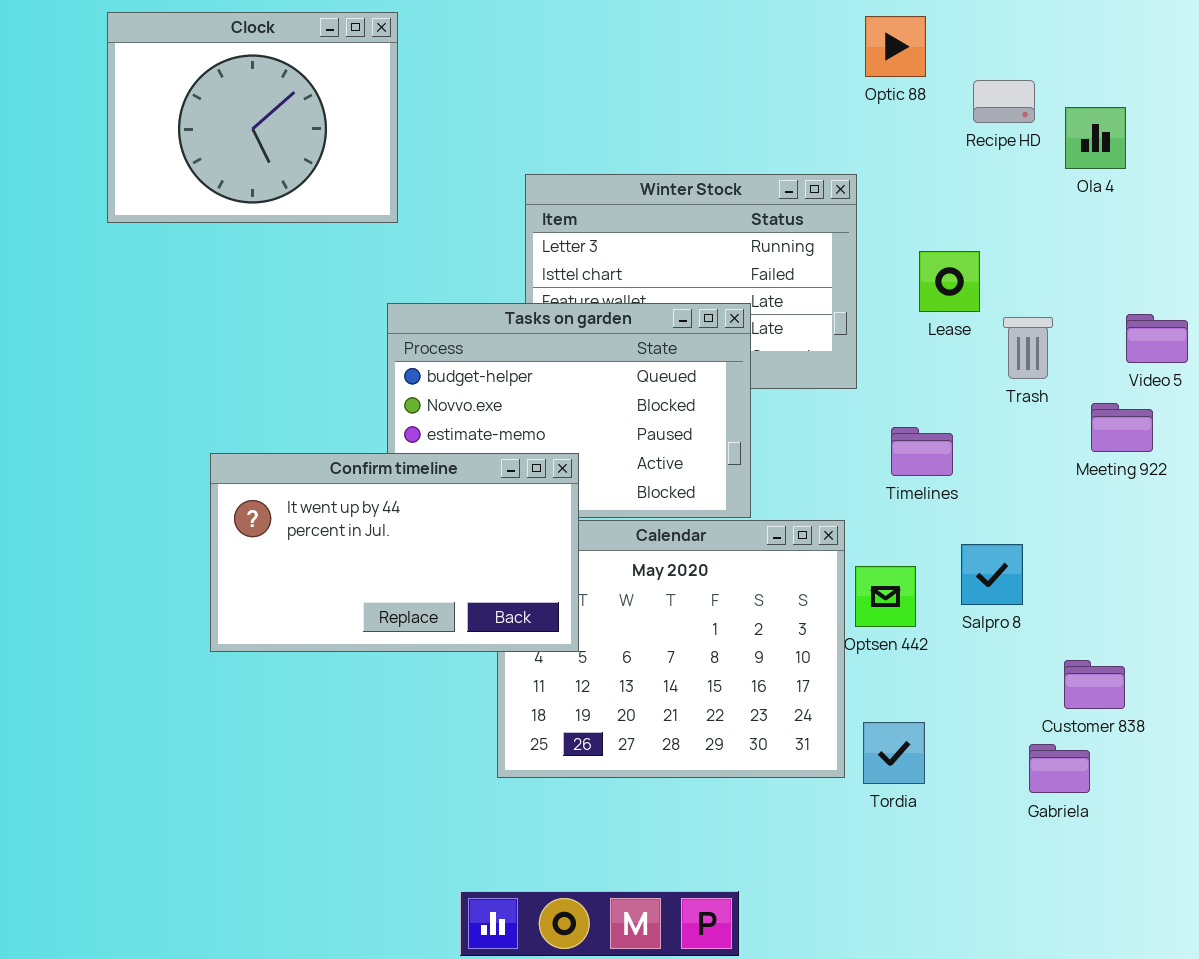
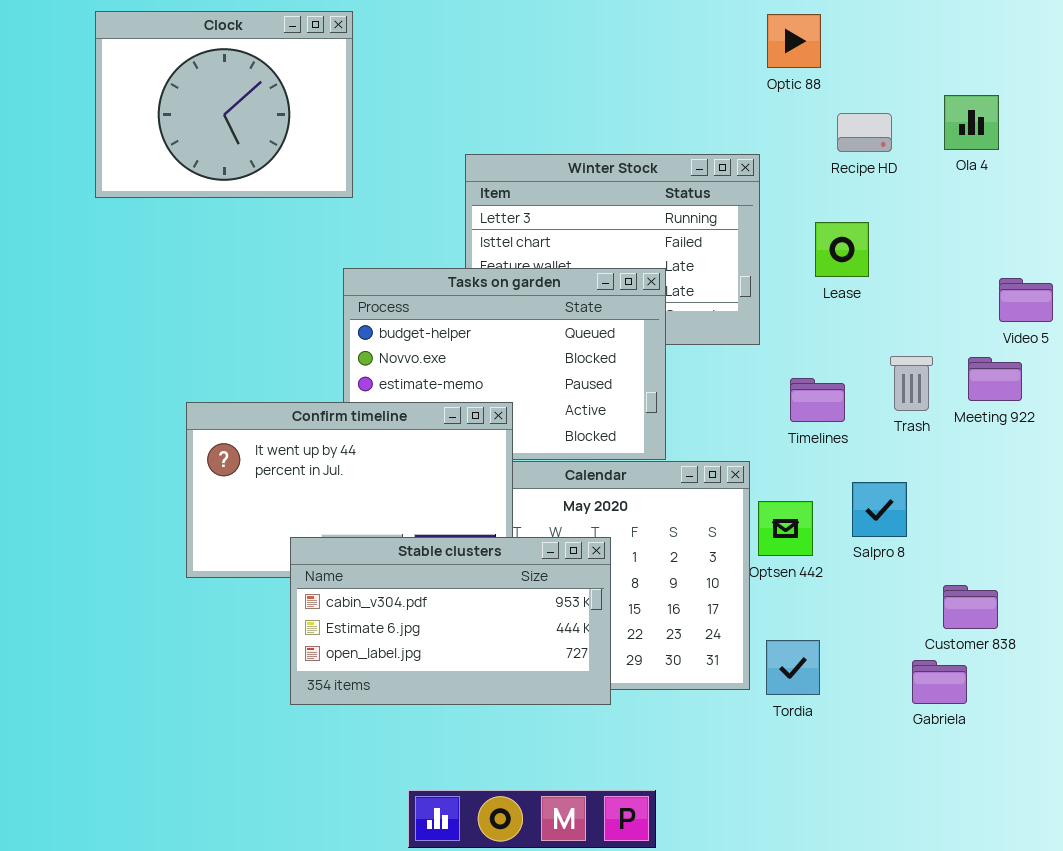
Recipe HD: [973,80,1035,123] -> [837,113,892,152], moved
Trash: [1003,317,1053,379] -> [890,356,933,411], moved
Stable clusters: none -> [290,537,611,705], opened

